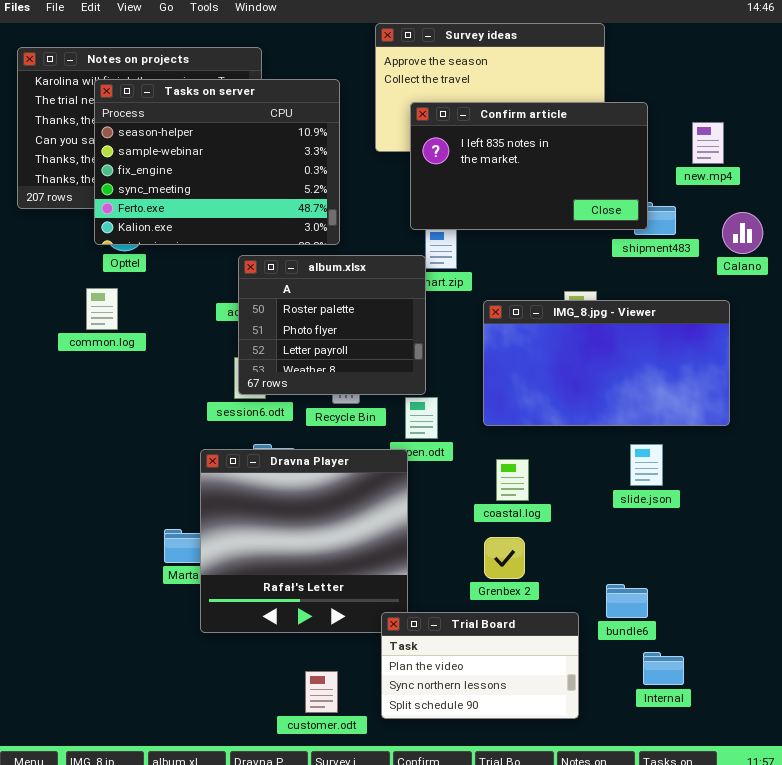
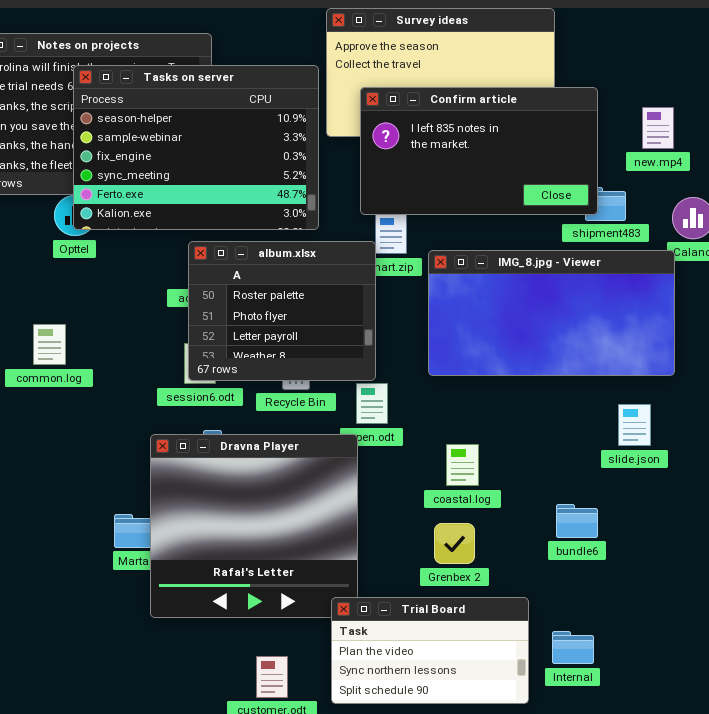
Tasks on server: [94,79,340,245] -> [73,65,319,230], moved
common.log: [86,288,118,330] -> [33,324,66,365], moved
IMG_8.jpg - Viewer: [483,300,730,426] -> [428,250,675,376], moved
slide.json: [630,444,663,486] -> [618,404,651,446], moved
bundle6: [606,584,648,618] -> [556,504,598,538], moved
Internal: [643,652,684,685] -> [552,631,594,664], moved

